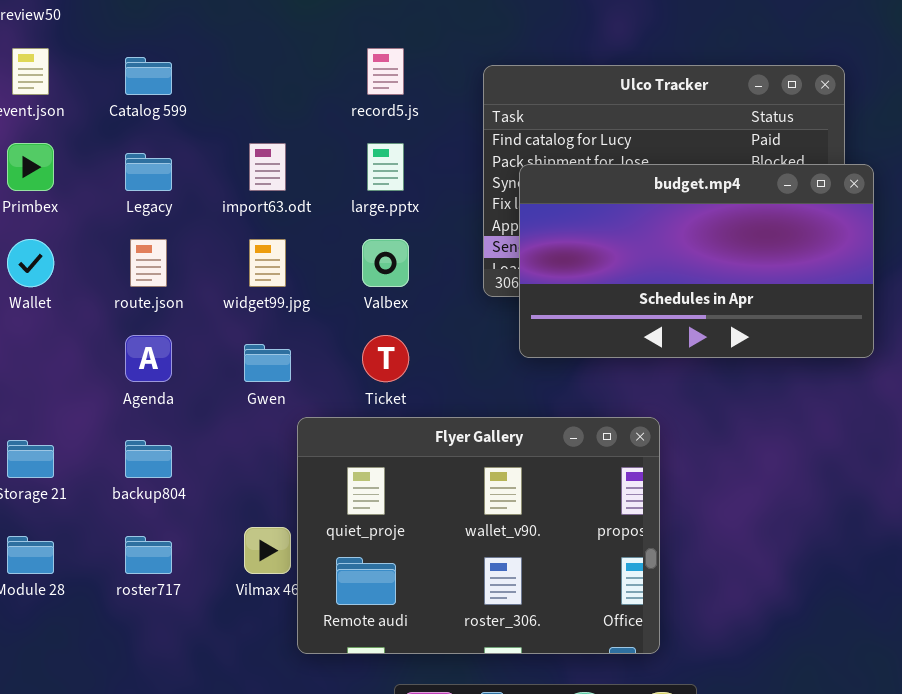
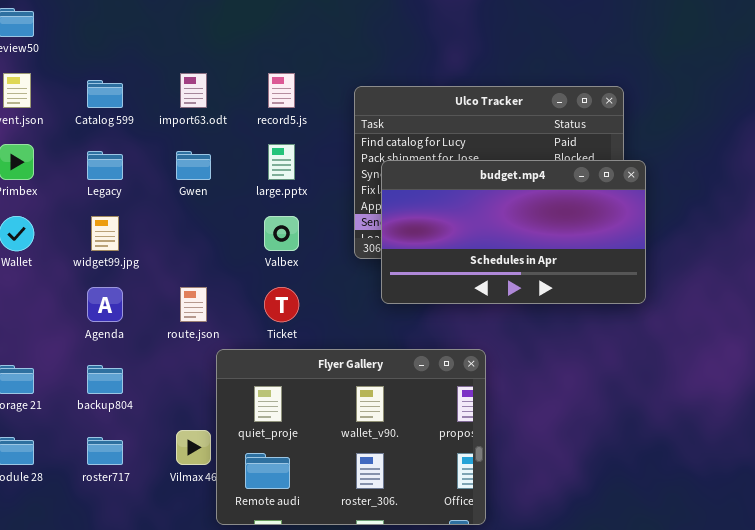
import63.odt: [249,143,286,191] -> [180,73,207,108], moved
route.json: [130,239,167,287] -> [180,287,207,322], moved
widget99.jpg: [249,239,286,287] -> [91,216,119,251], moved
Gwen: [244,344,291,382] -> [176,151,211,180], moved

